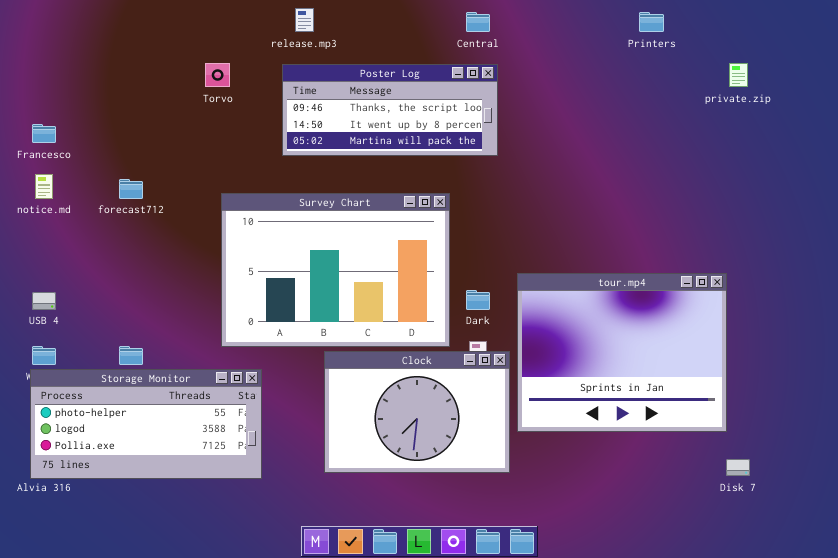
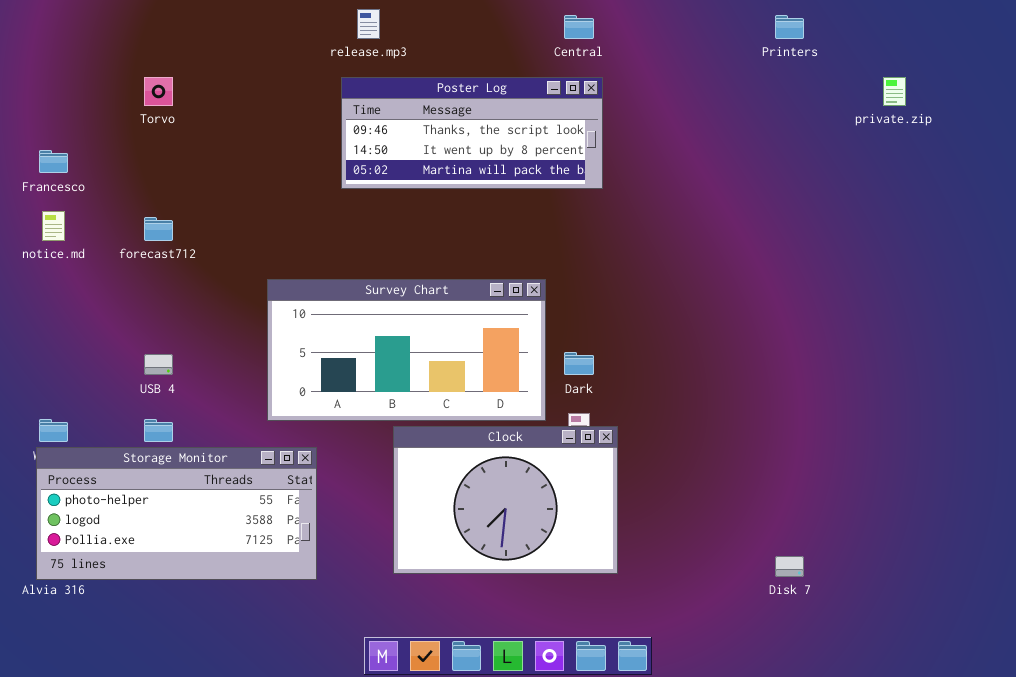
Torvo: [205,63,230,87] -> [144,77,173,106], moved
Survey Chart: [221,193,450,347] -> [267,279,546,421], resized
tour.mp4: [517,273,727,432] -> none, closed
USB 4: [32,292,56,310] -> [144,354,173,375], moved
Disk 7: [726,459,750,476] -> [775,556,804,577], moved

